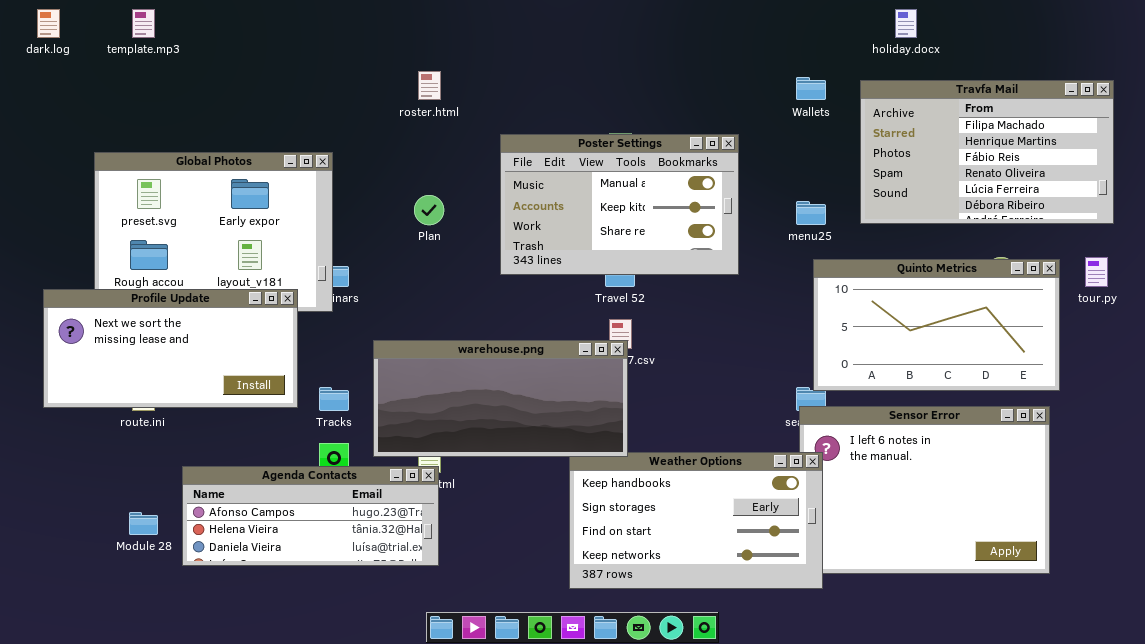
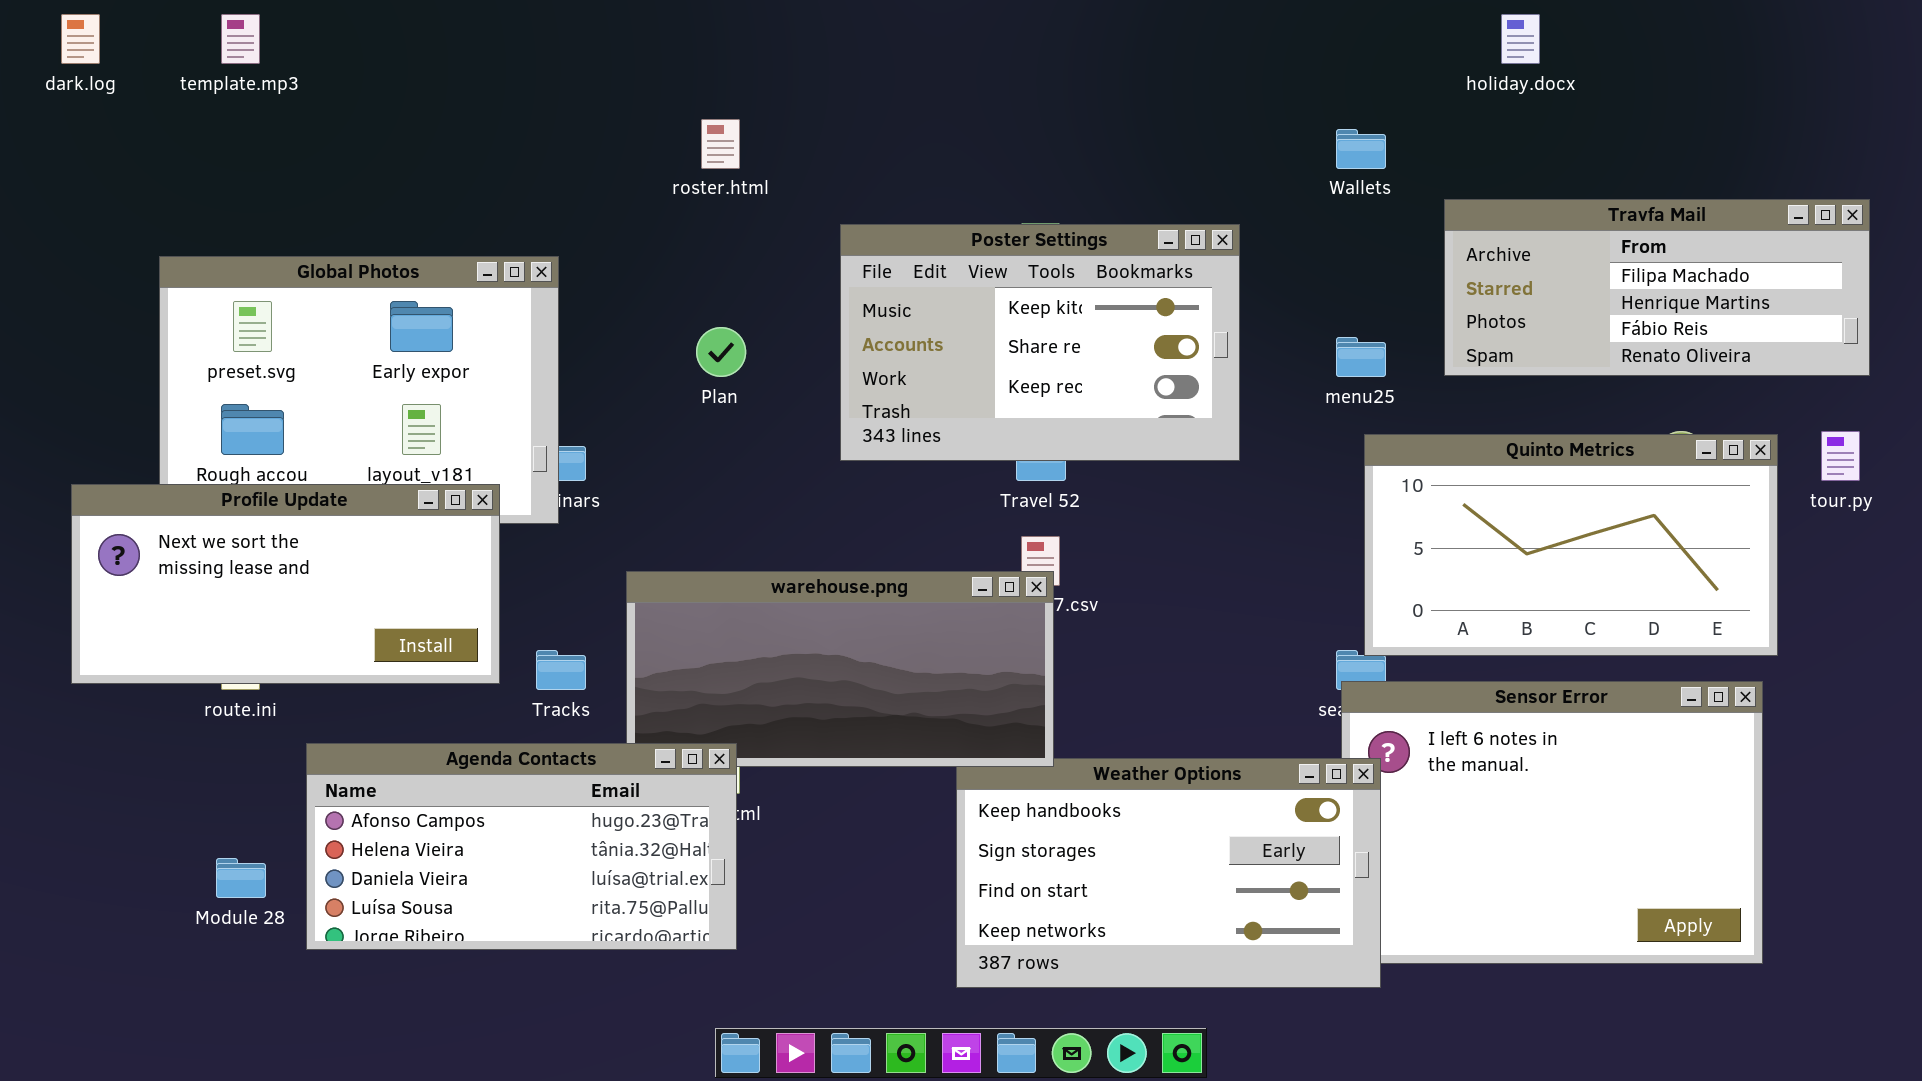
Travfa Mail: [860,80,1114,224] -> [1444,199,1870,376], resized
Poster Settings: [500,134,739,275] -> [840,224,1240,461], scrolled down 1 row
Agenda Contacts: [182,466,439,566] -> [306,743,737,950], resized

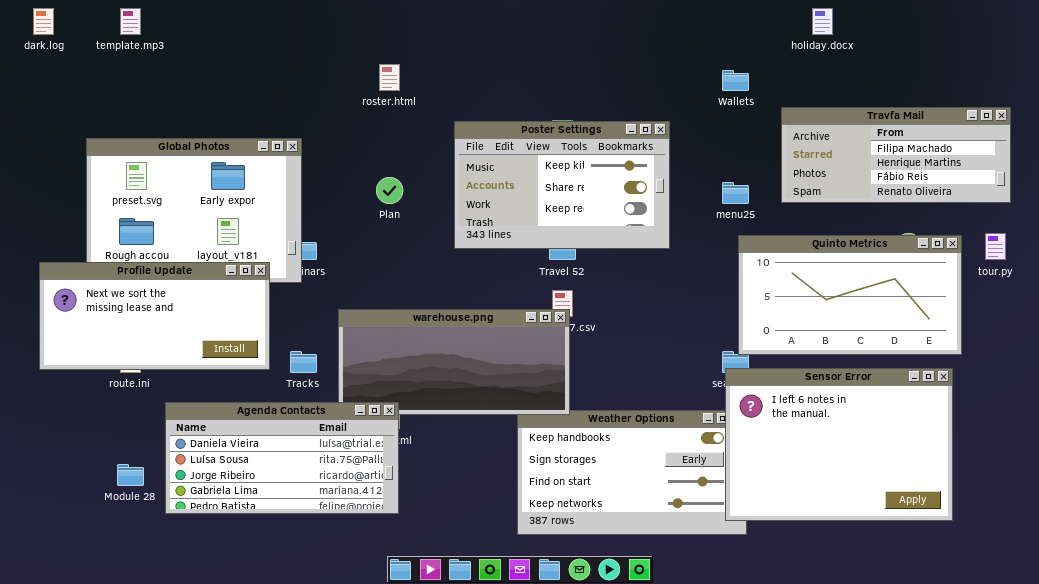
Sensor Error: [1341,681,1763,964] -> [725,368,953,521], raised
Agenda Contacts: [306,743,737,950] -> [165,402,399,514], scrolled down 2 rows

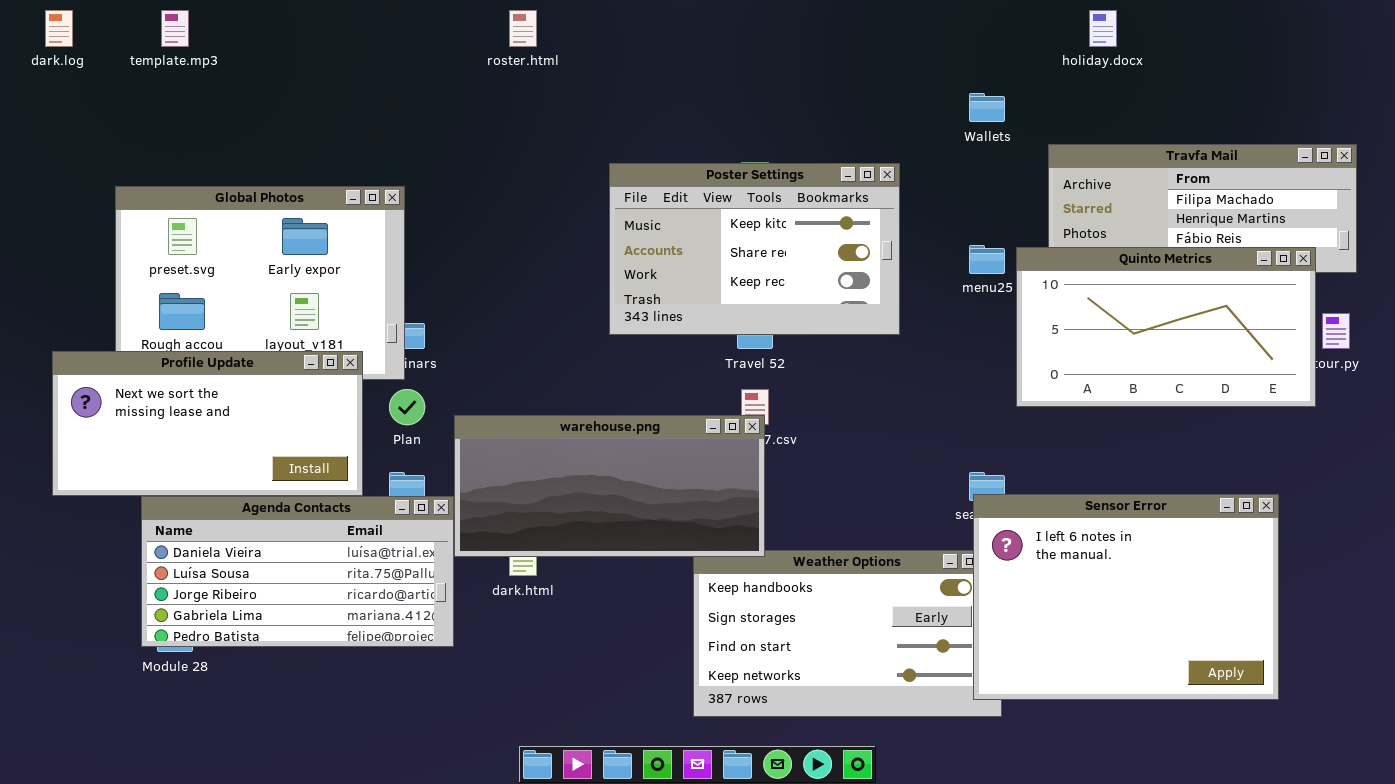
roster.html: [379,64,400,91] -> [509,10,537,47], moved
Plan: [376,177,403,204] -> [389,389,425,425], moved
Quinto Metrics: [738,235,962,355] -> [1016,247,1316,407], moved
Agenda Contacts: [165,402,399,514] -> [141,496,454,647], moved

